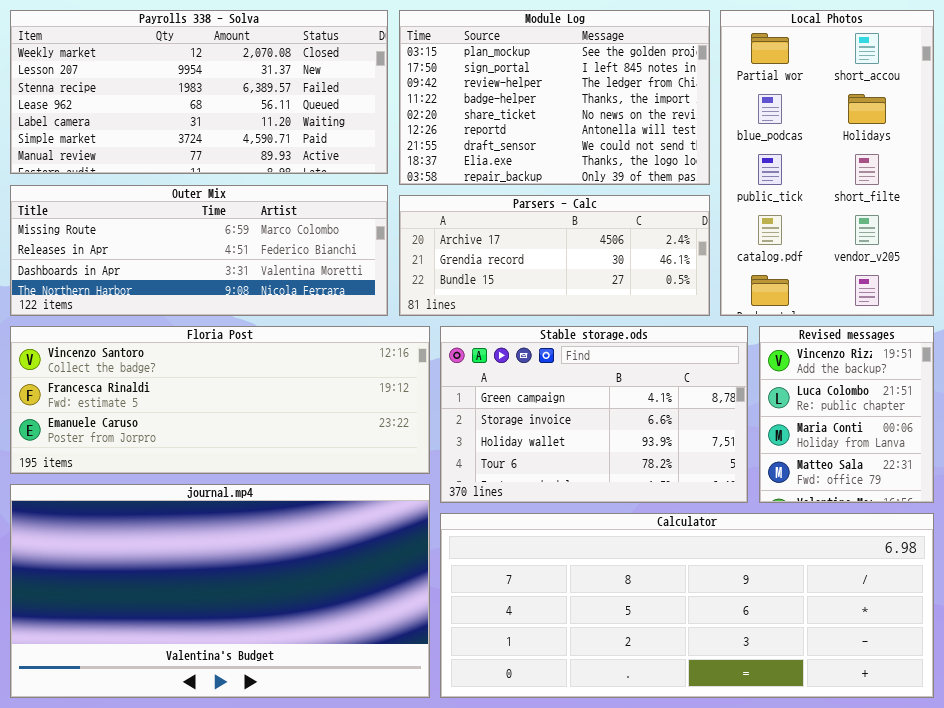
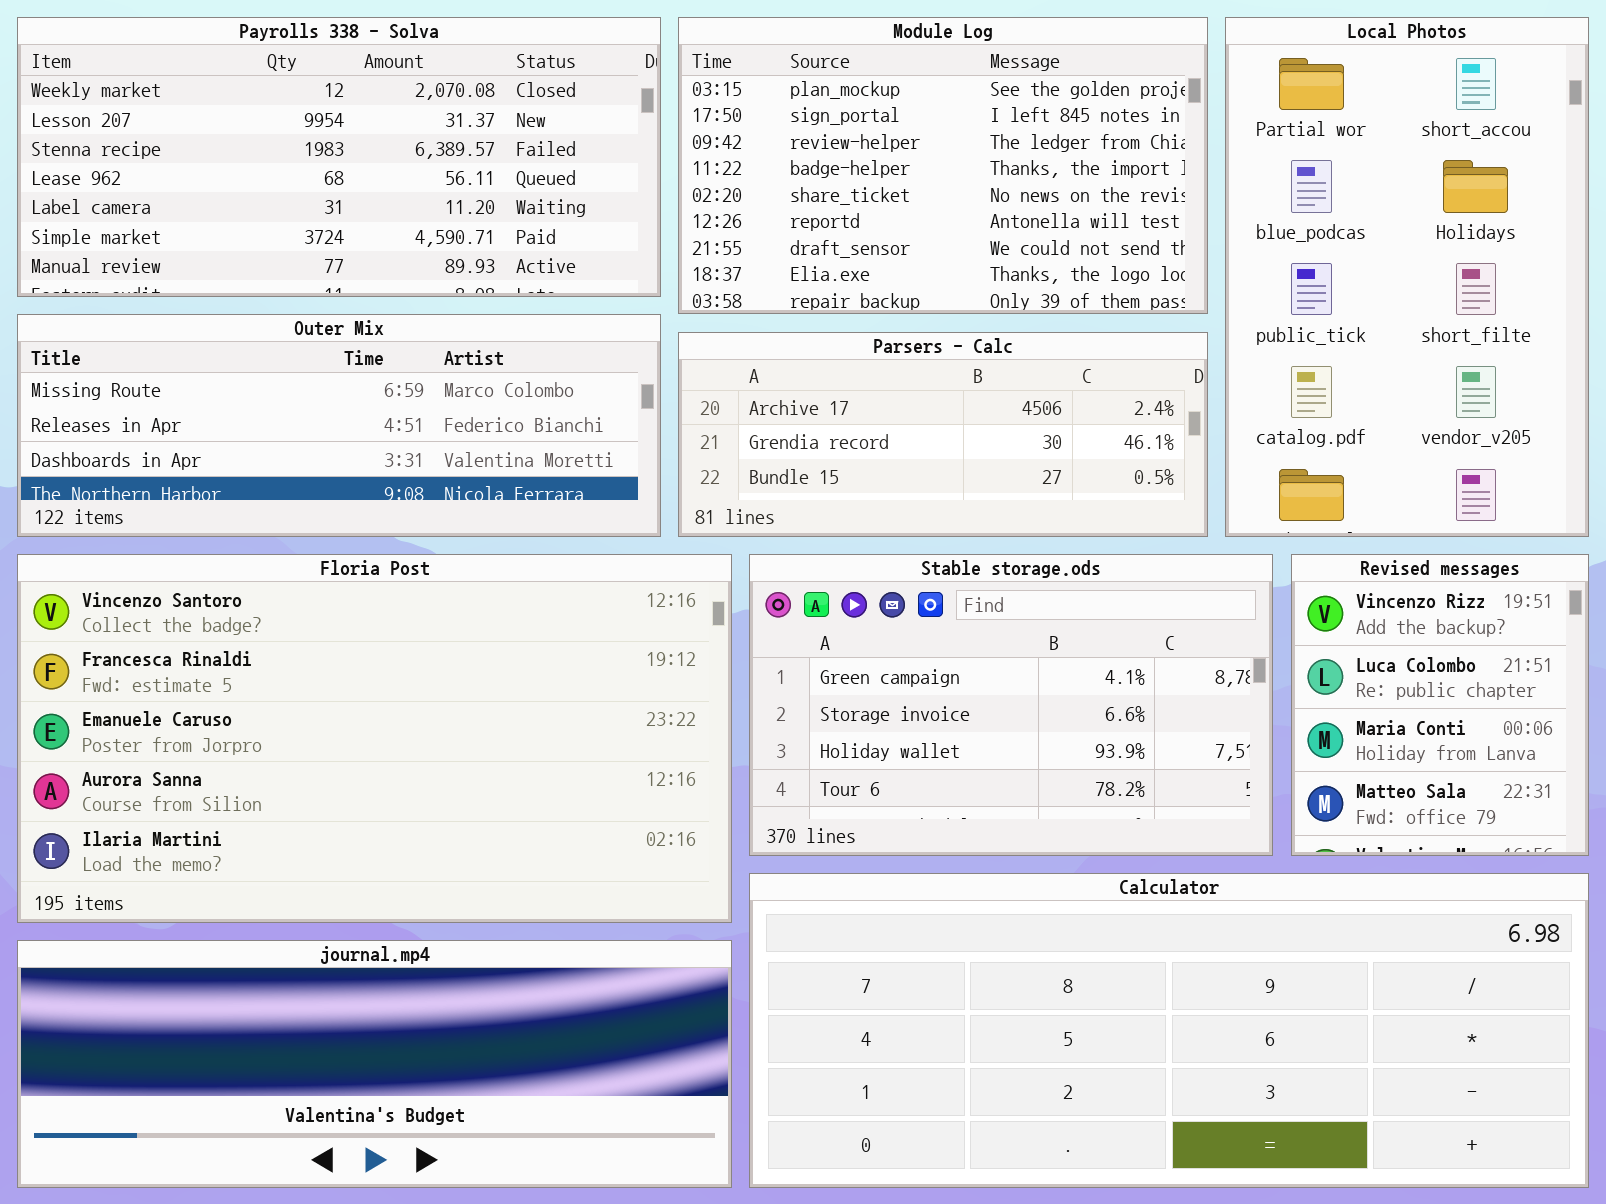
Floria Post: [10,326,430,474] -> [17,554,732,923], resized
journal.mp4: [10,484,430,698] -> [17,940,732,1188], resized

